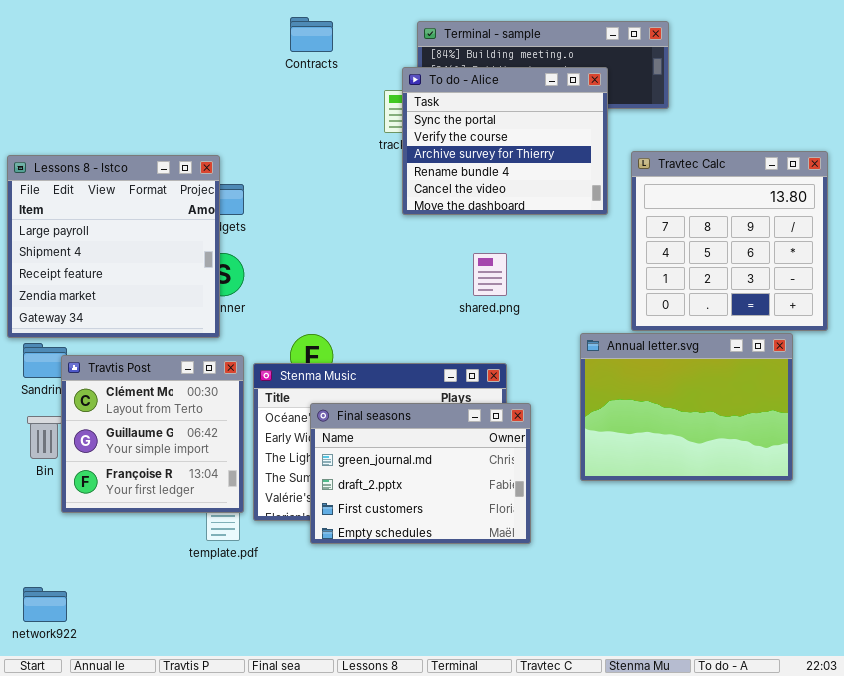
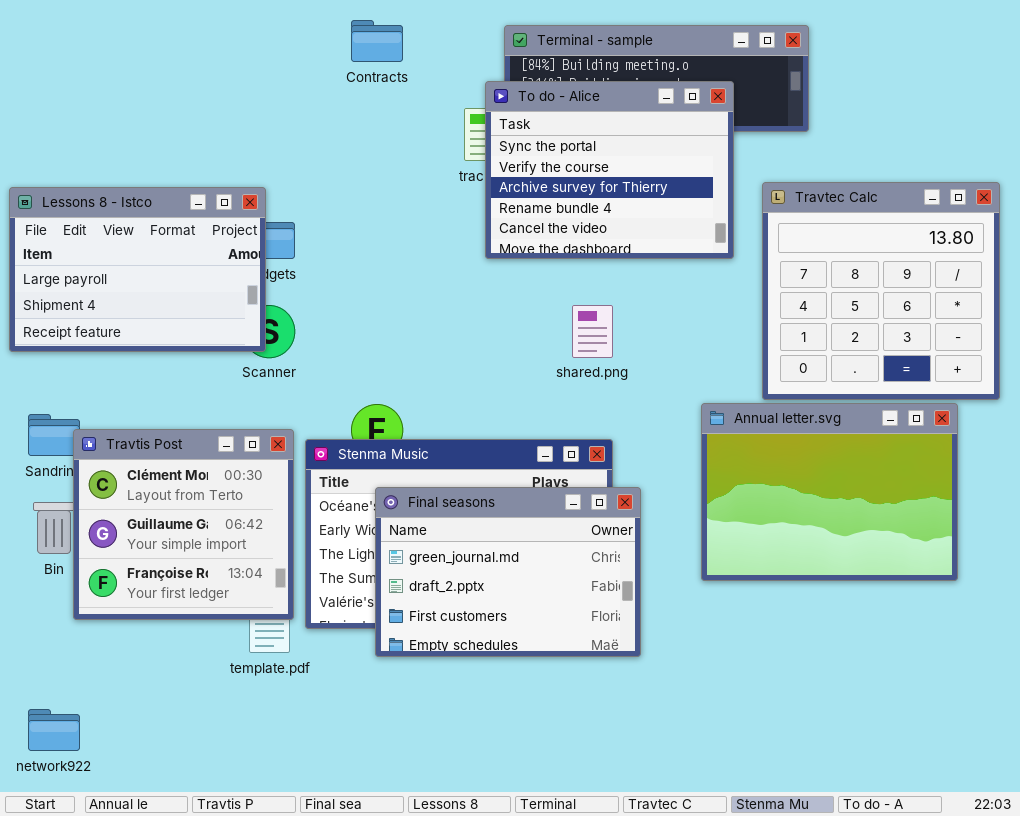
Lessons 8 - Istco: [7,155,220,338] -> [9,187,266,352], resized

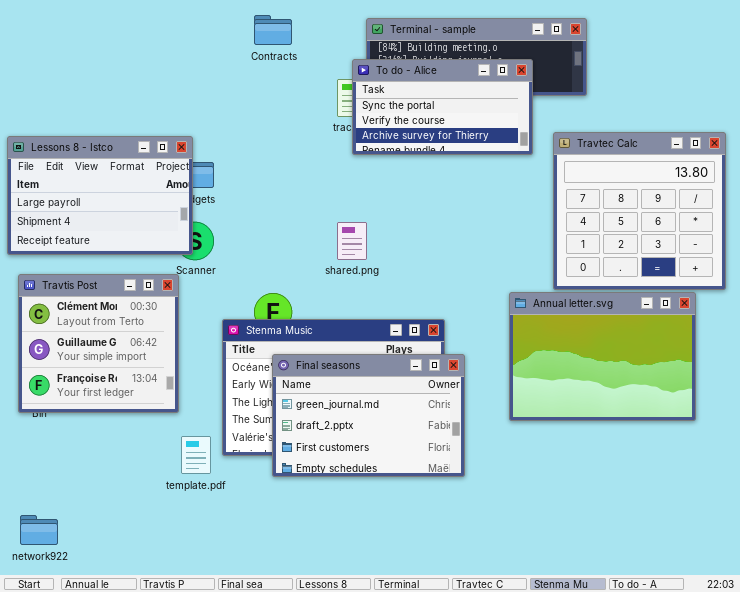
To do - Alice: [485,81,734,259] -> [352,59,533,155], resized
shared.png: [572,305,613,358] -> [337,222,367,260], moved
Travtis Post: [73,429,294,620] -> [18,274,179,413], moved

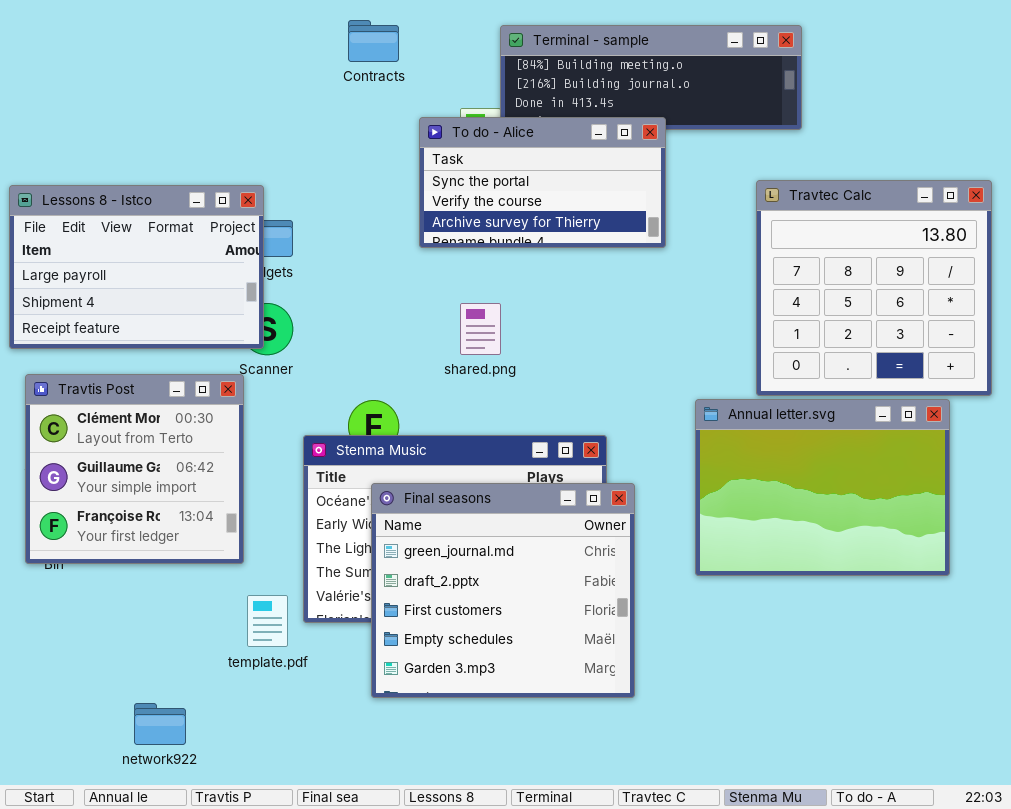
To do - Alice: [352,59,533,155] -> [419,117,666,248], moved
Final seasons: [272,354,465,477] -> [371,483,635,698], resized
network922: [20,515,58,545] -> [134,703,186,745], moved

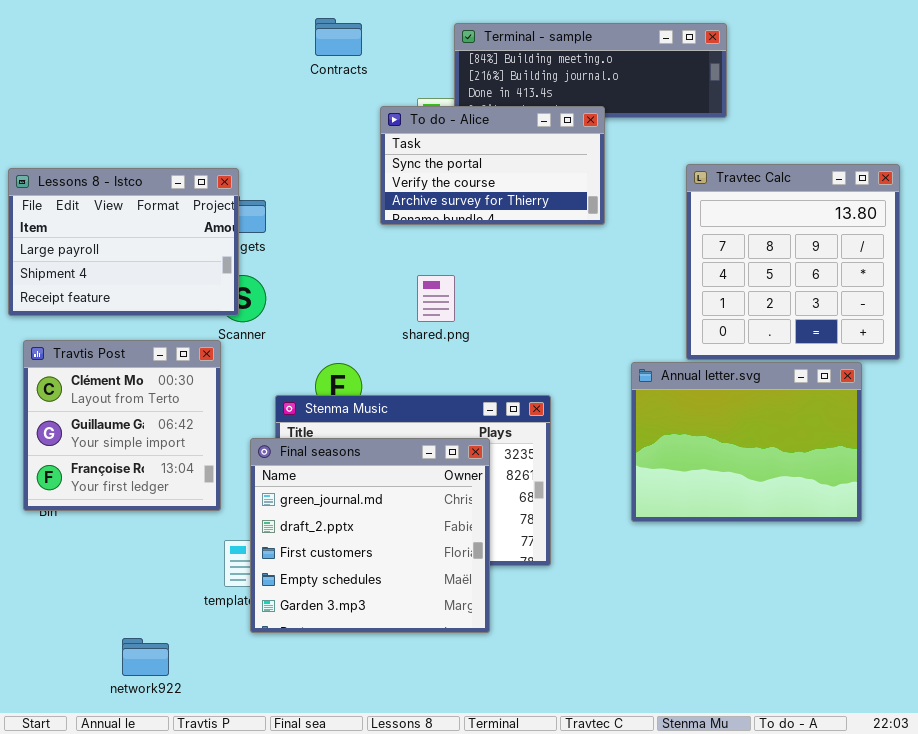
Final seasons: [371,483,635,698] -> [250,438,490,633], moved

